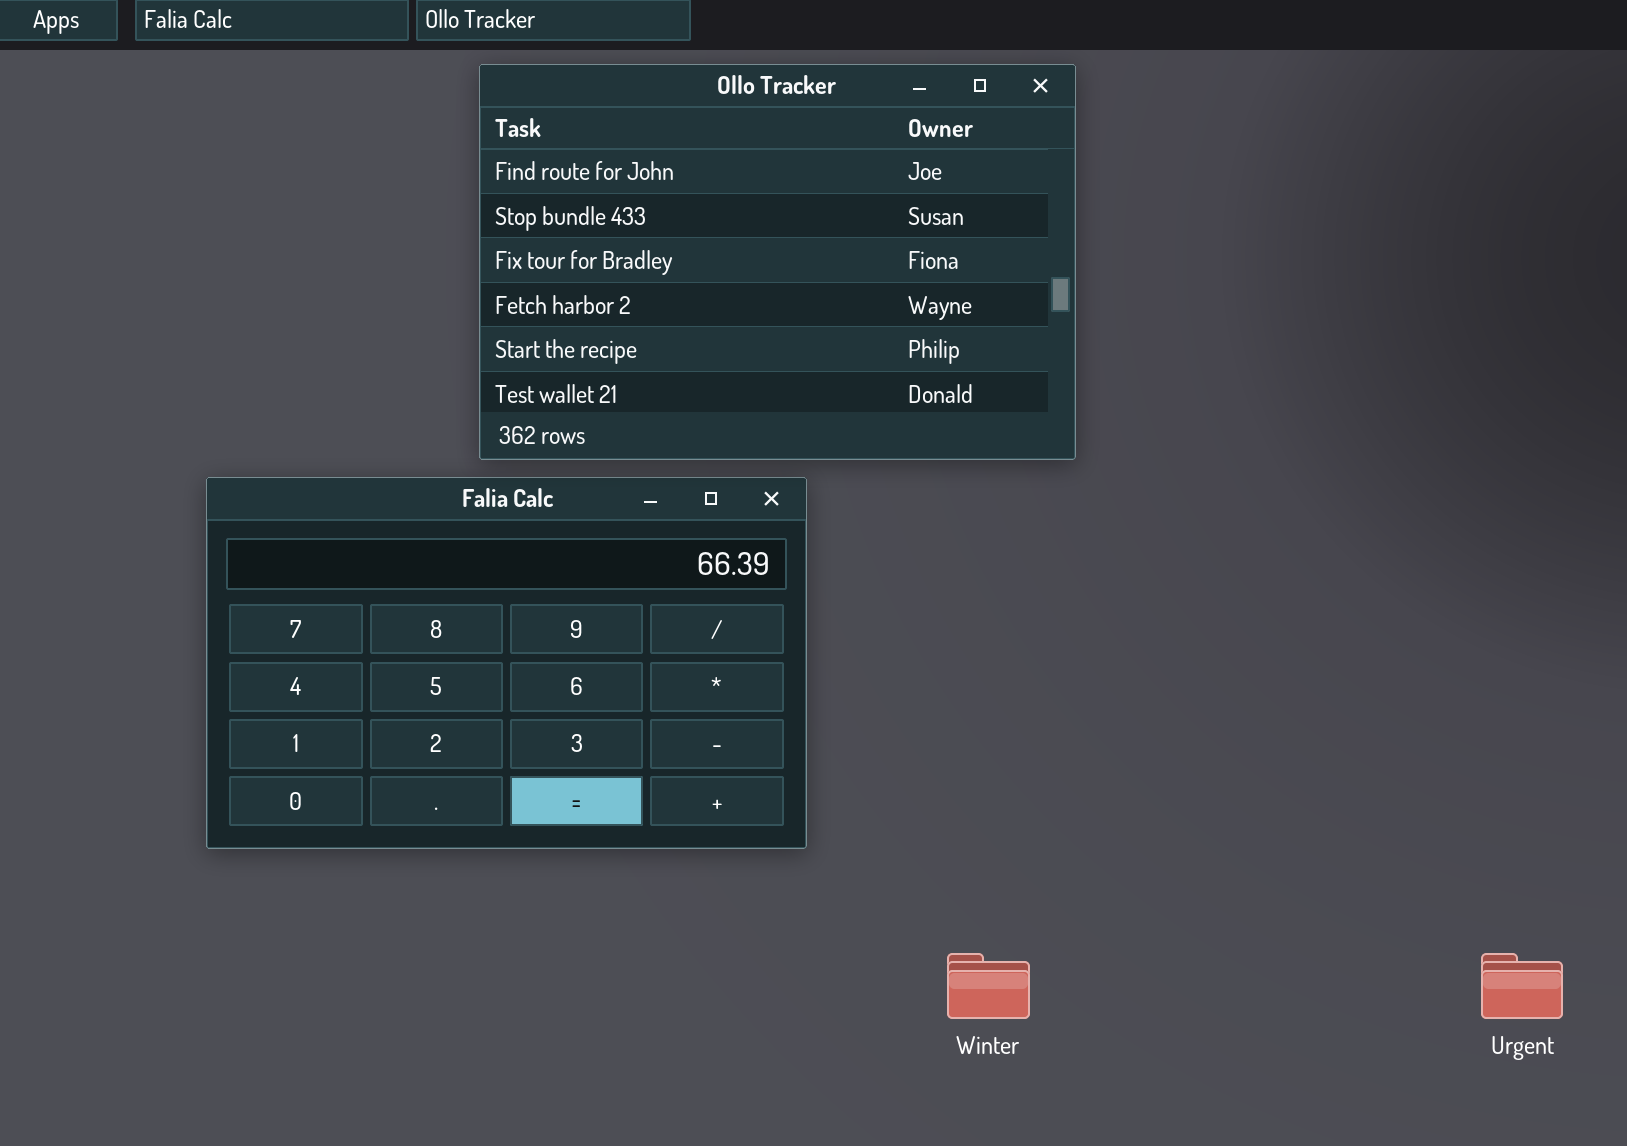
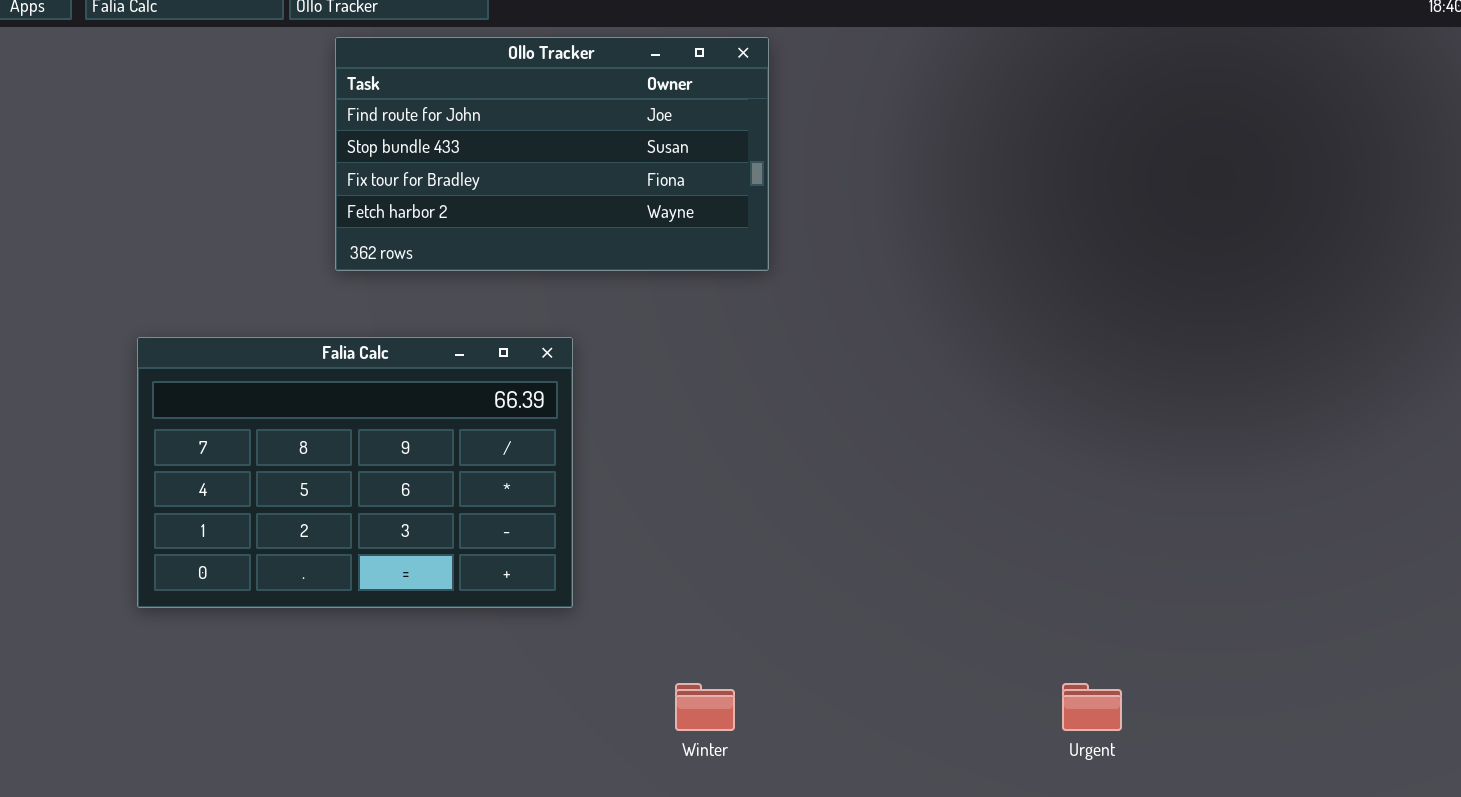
Ollo Tracker: [479,64,1076,460] -> [335,37,769,271], resized

